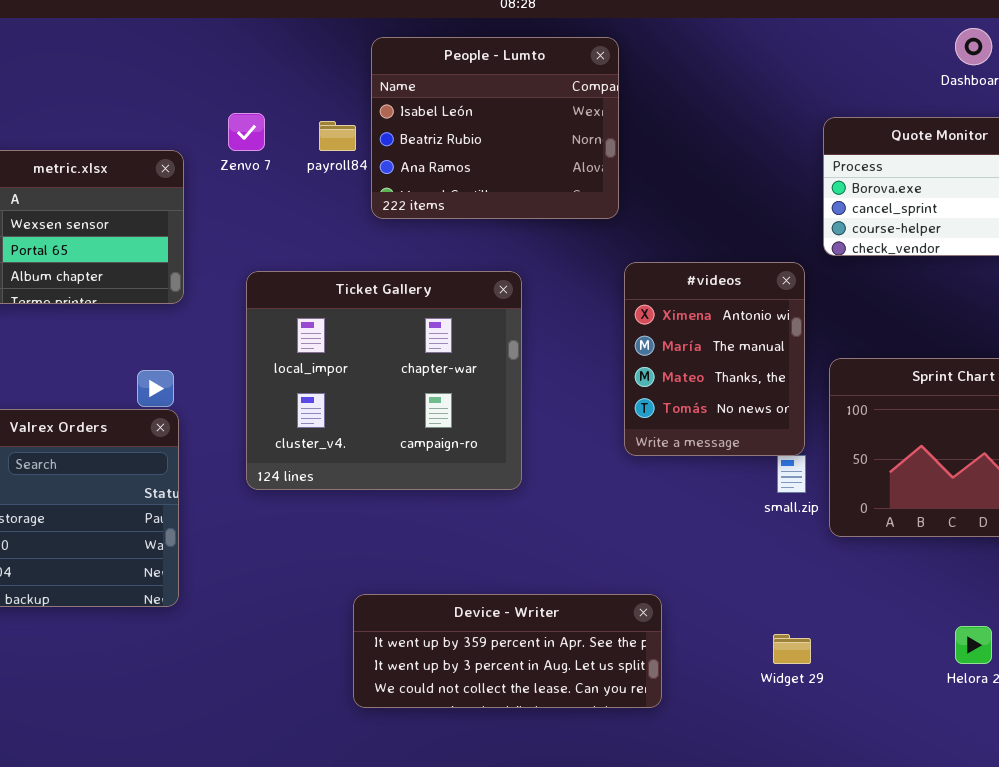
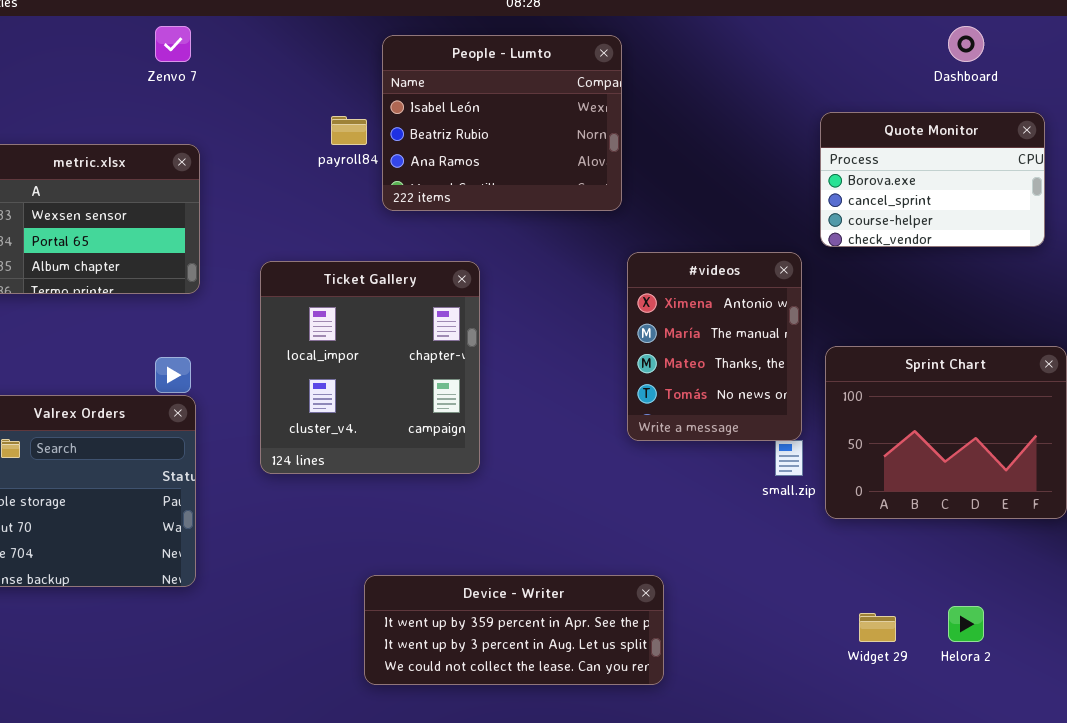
Zenvo 7: [228,113,265,151] -> [155,26,191,62], moved
Ticket Gallery: [246,271,522,490] -> [260,261,480,474], resized
Widget 29: [773,634,811,664] -> [859,613,896,642], moved

